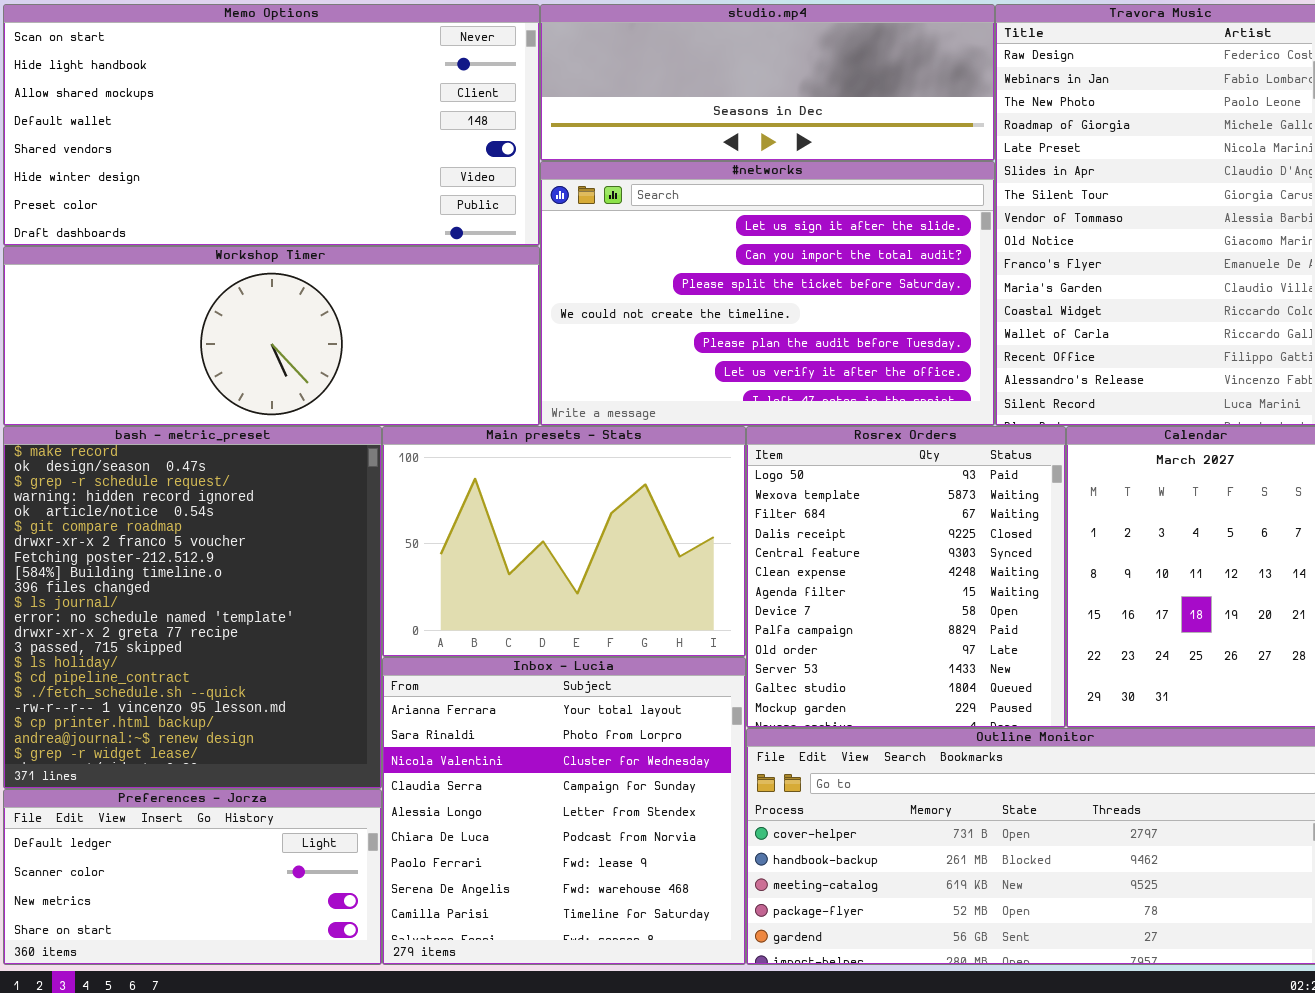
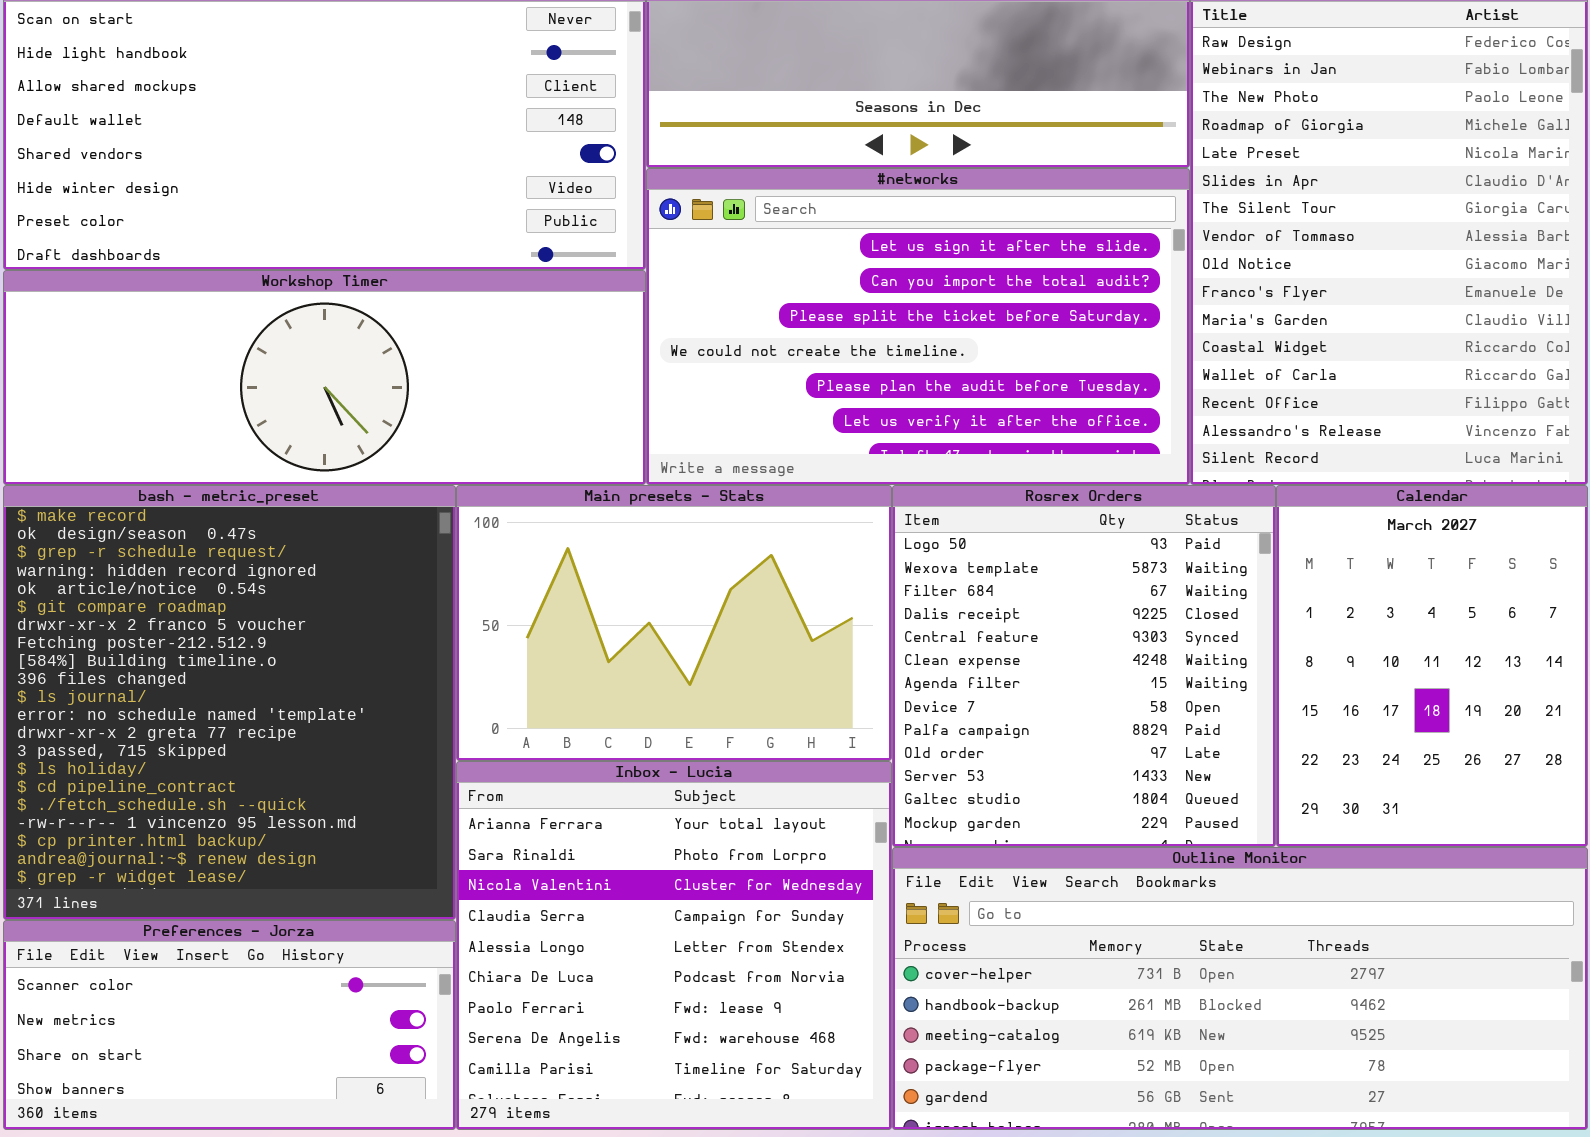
Preferences - Jorza: [3,789,382,965] -> [3,920,456,1130], scrolled down 1 row

